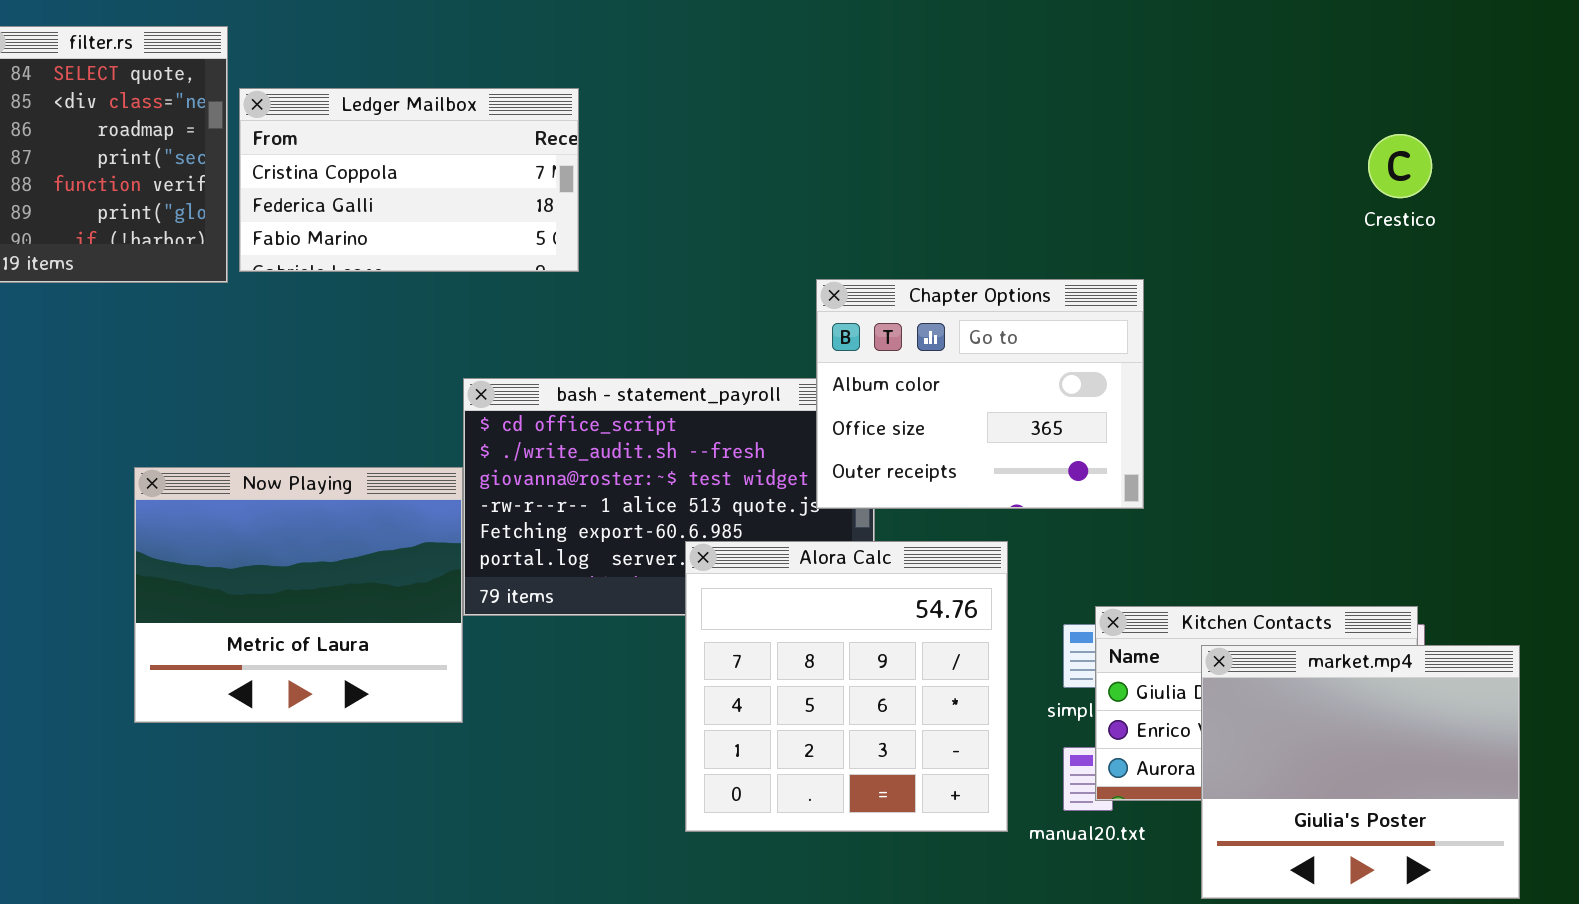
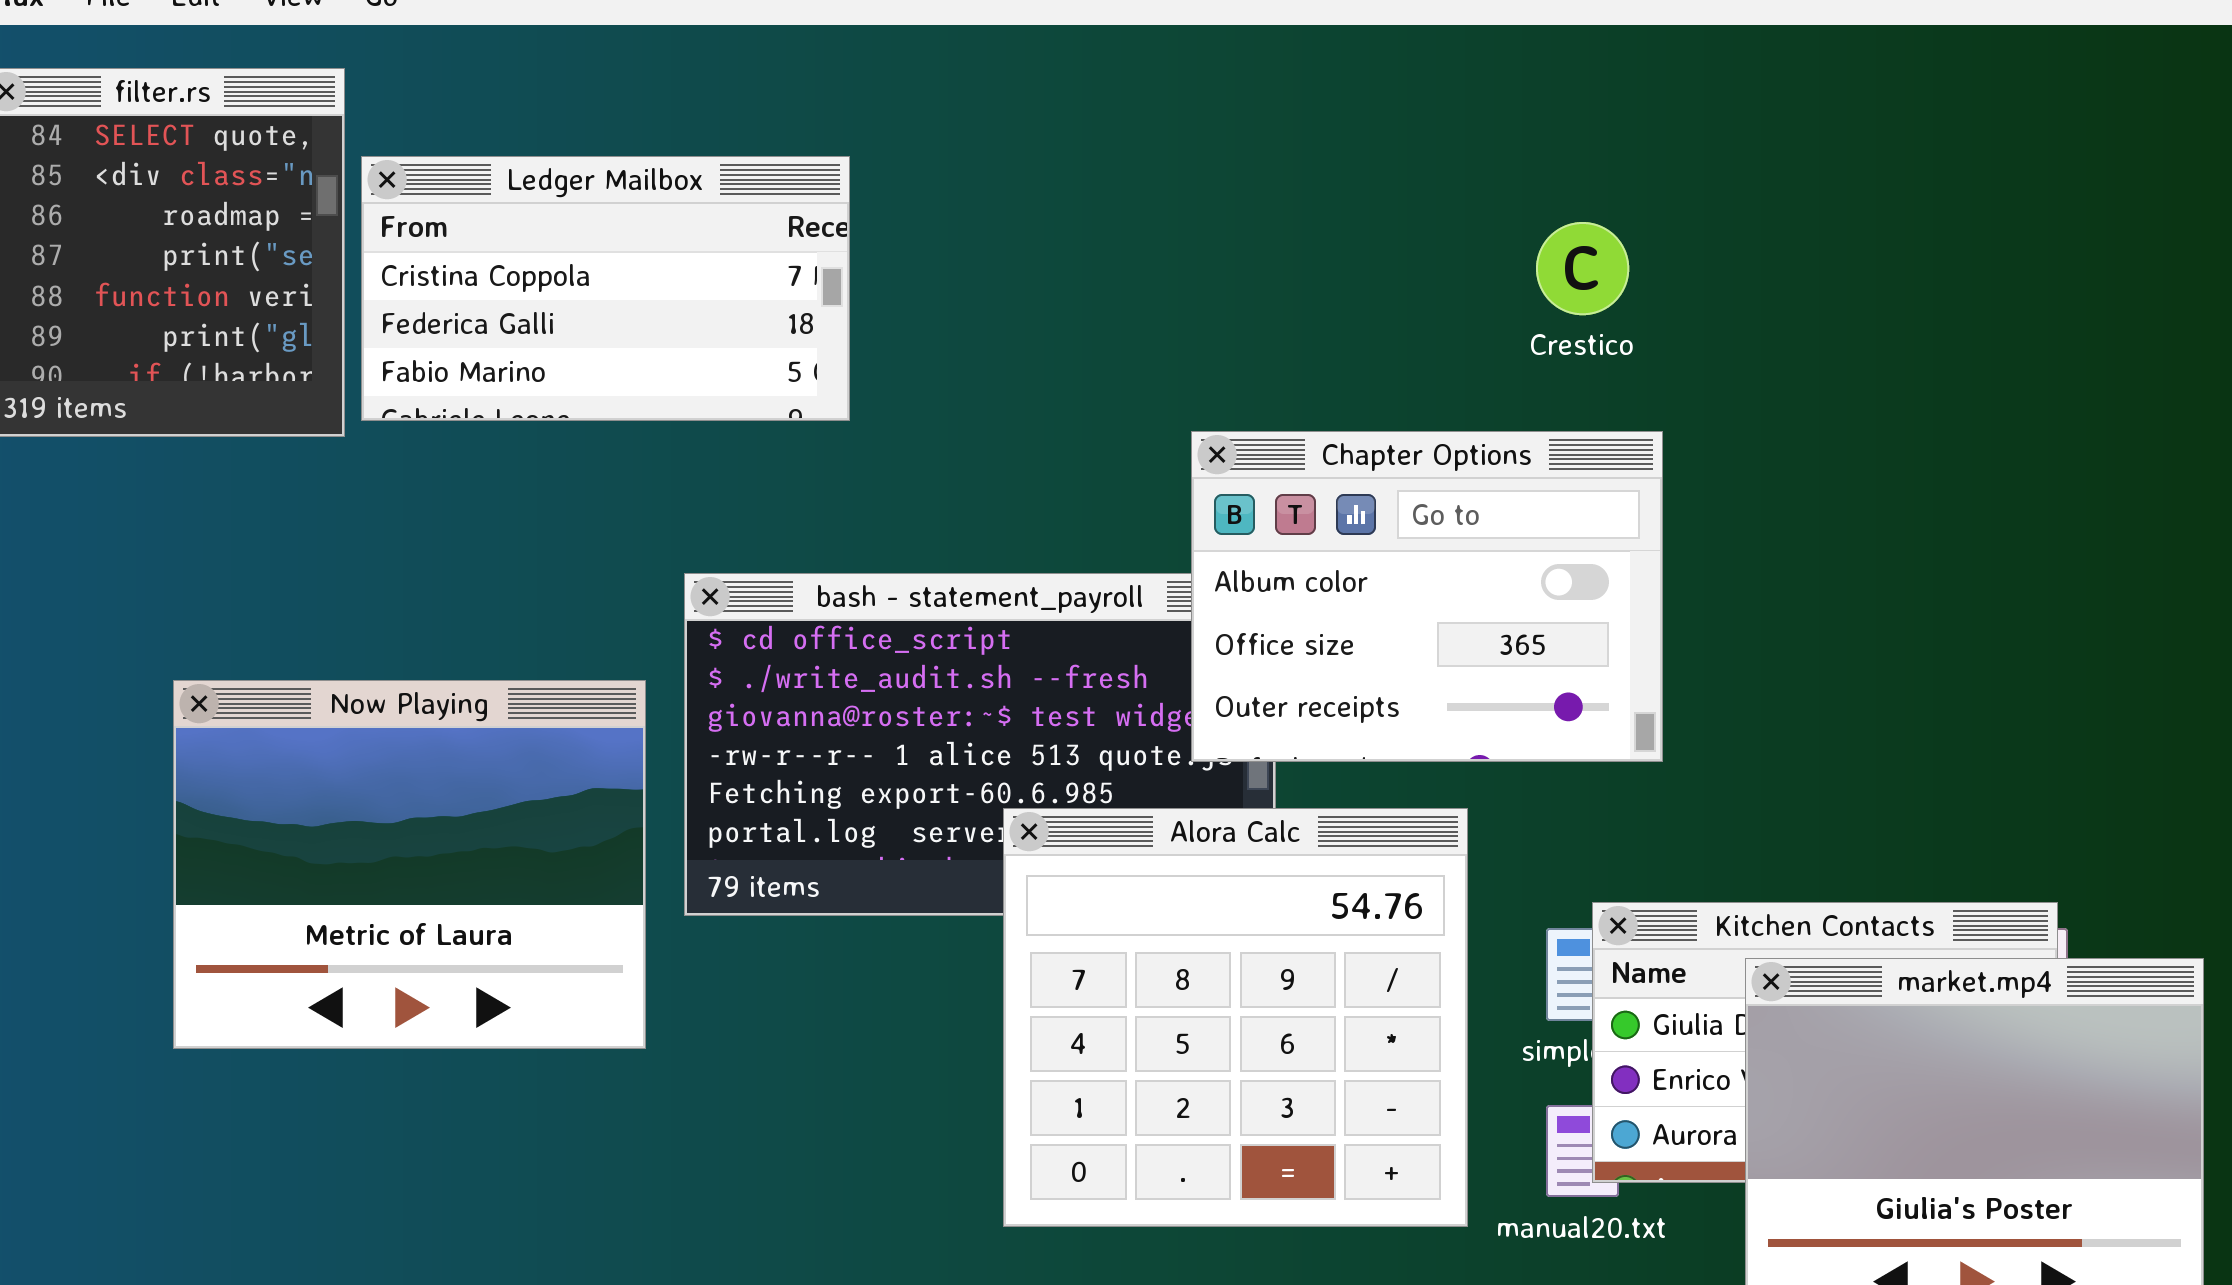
Crestico: [1368,134,1432,198] -> [1536,222,1629,315], moved
Now Playing: [134,467,463,723] -> [173,680,646,1049], moved

